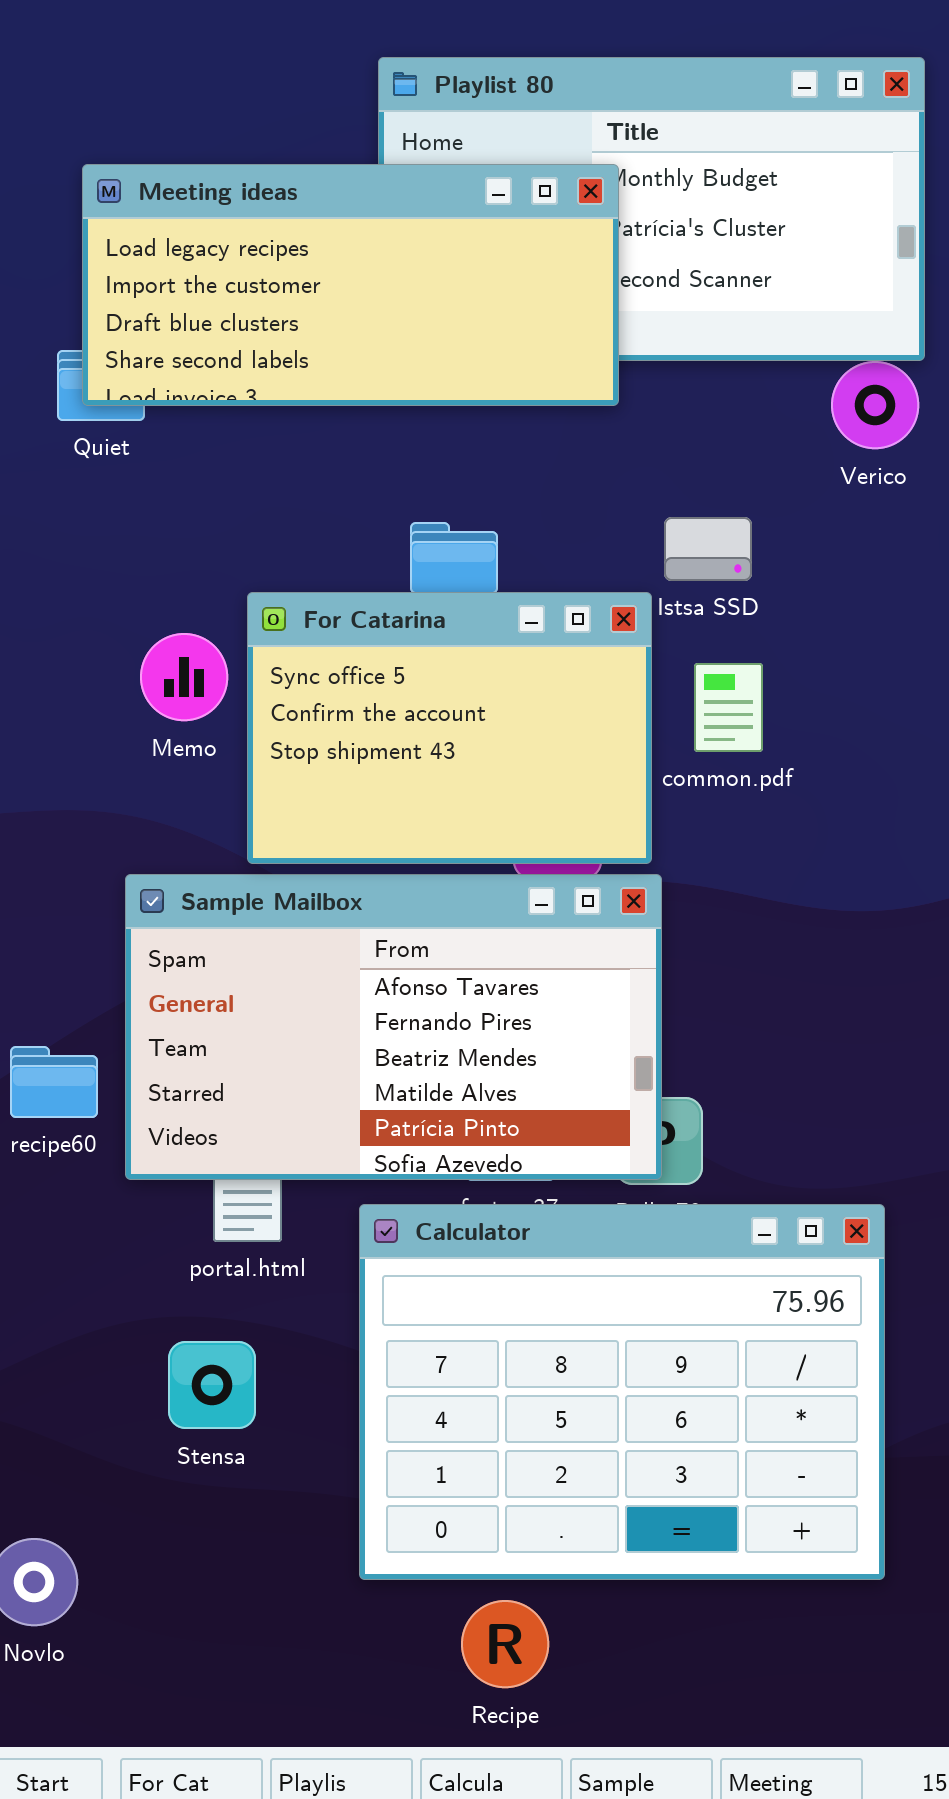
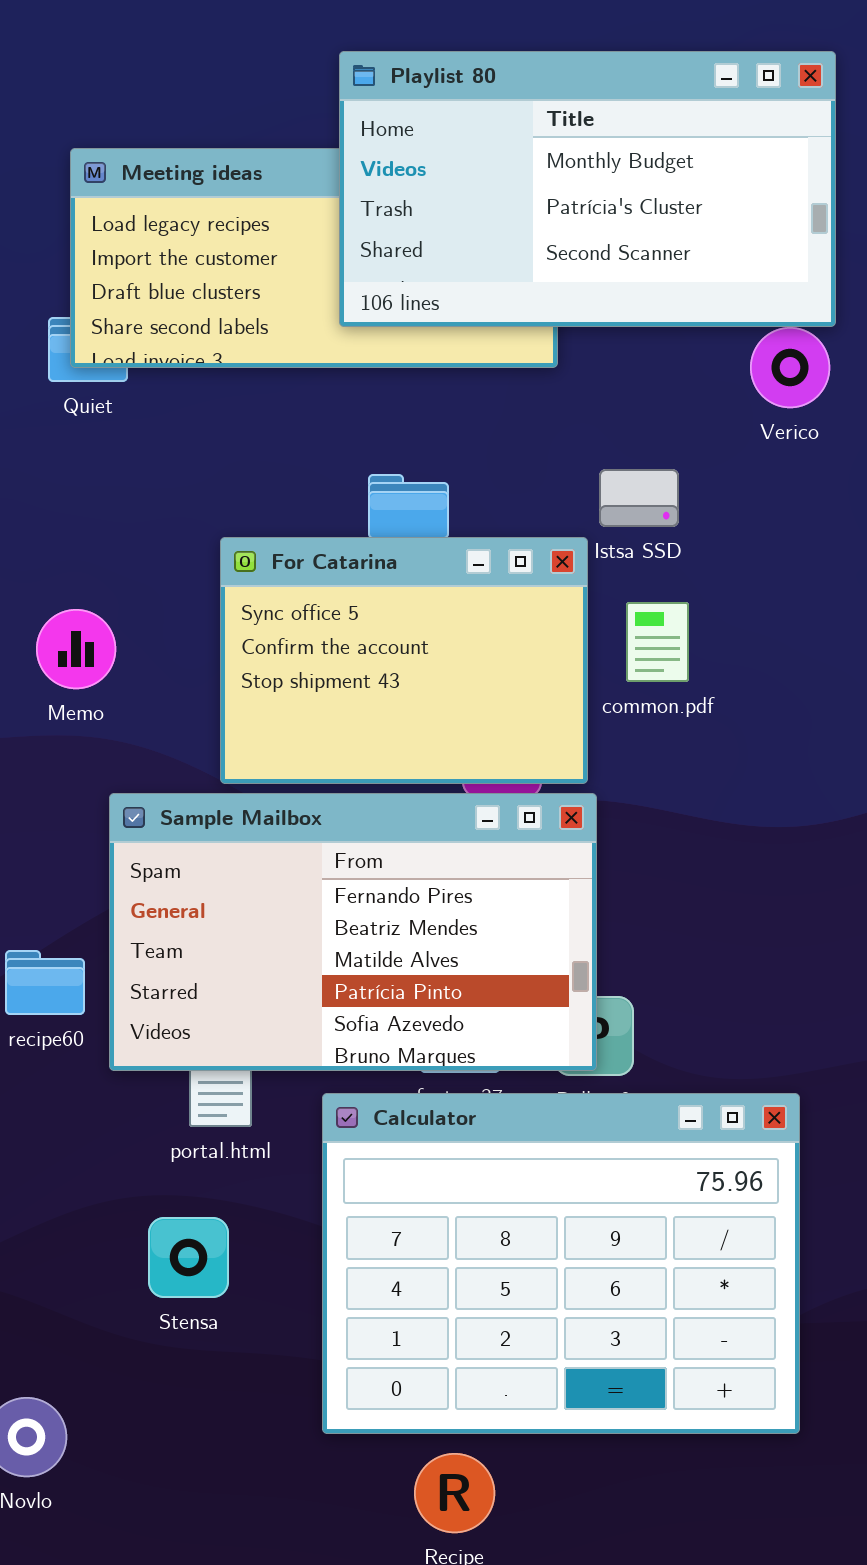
Playlist 80: [378,57,925,361] -> [339,51,836,327], raised
Memo: [140,633,228,721] -> [36,609,116,689], moved
Sample Mailbox: [125,874,662,1180] -> [109,793,597,1071], scrolled down 1 row

